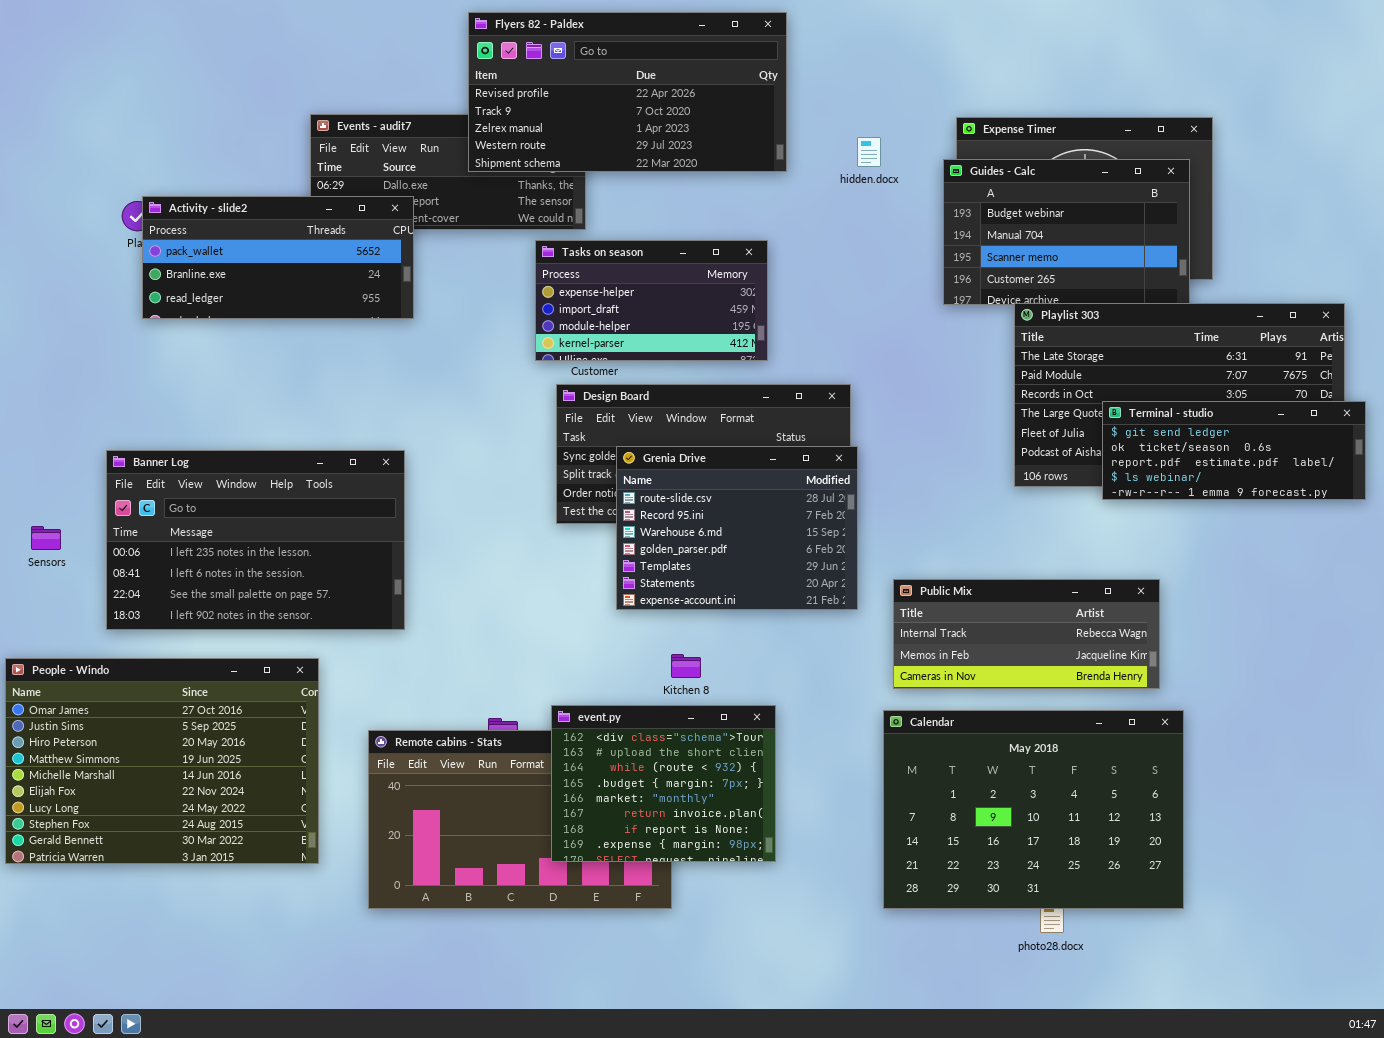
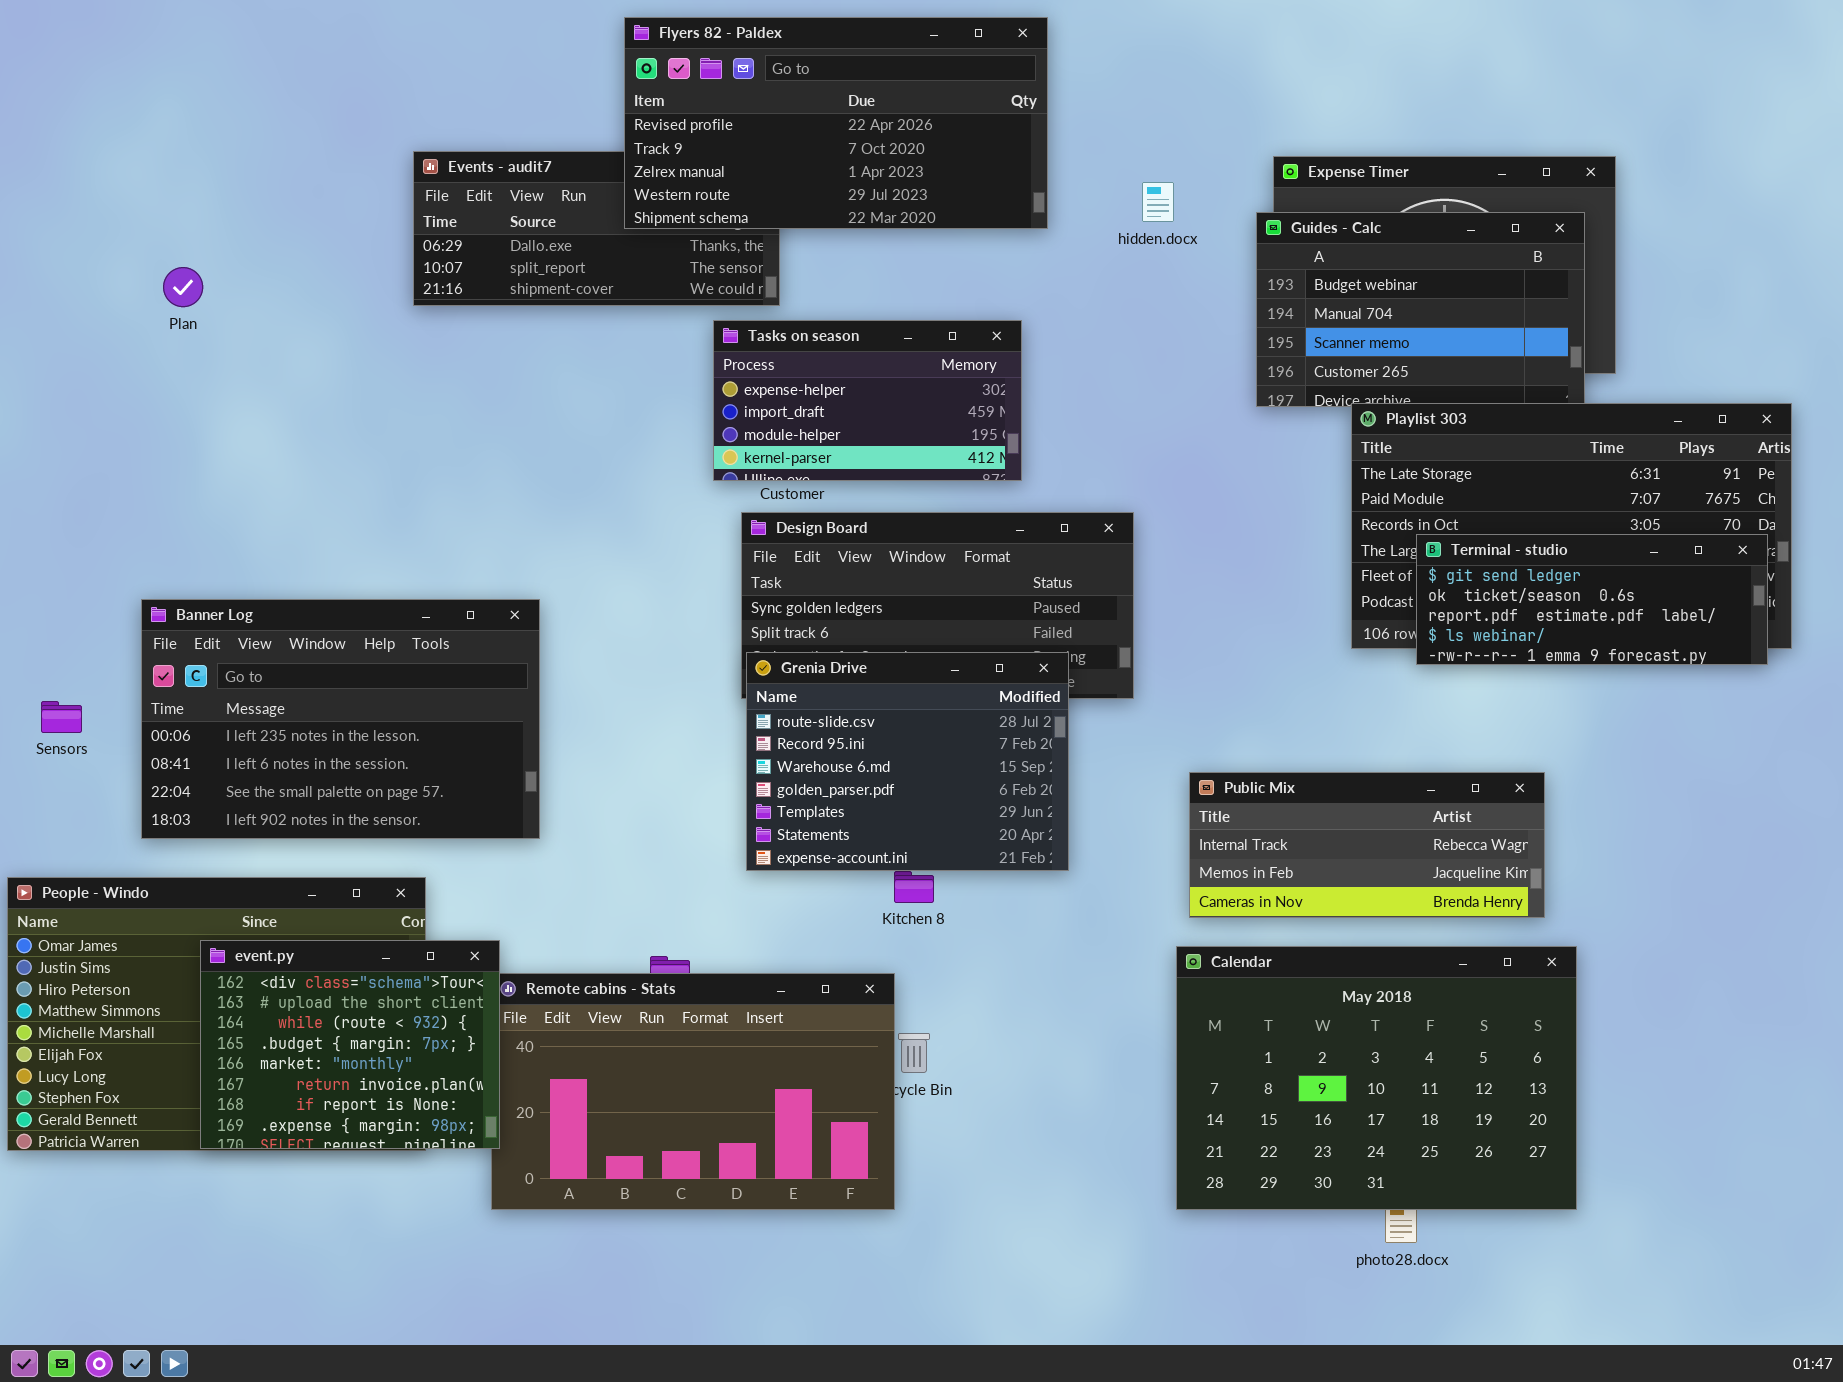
Activity - slide2: [142,196,414,319] -> none, closed
Terminal - studio: [1102,401,1366,500] -> [1416,534,1768,665], moved
Grenia Drive: [616,446,858,610] -> [746,652,1069,871], moved
event.py: [551,705,776,862] -> [200,940,500,1149], moved

